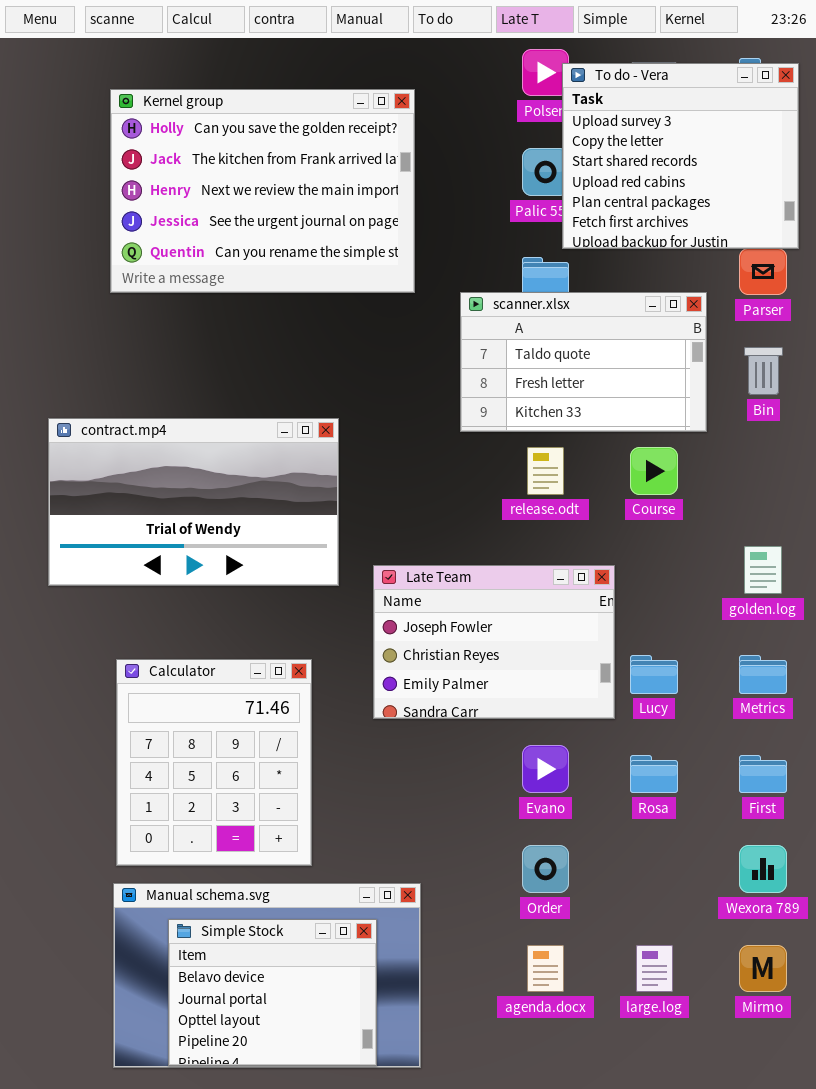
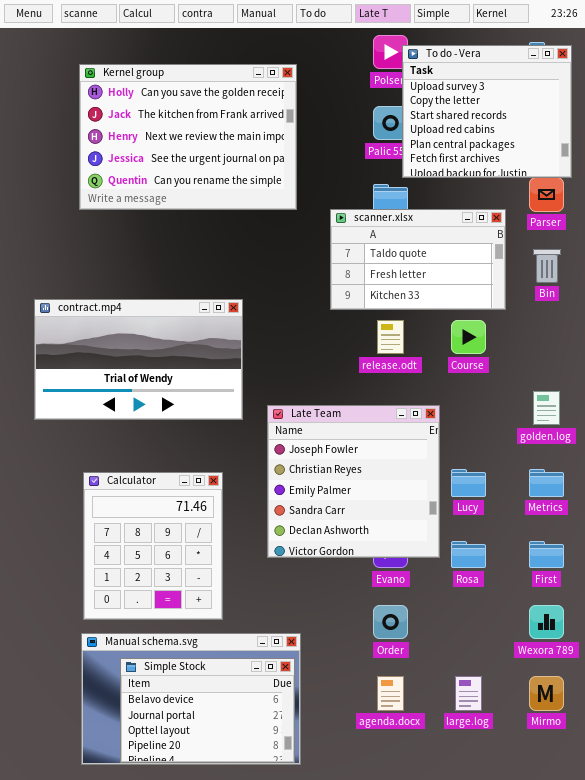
Late Team: [373,565,615,719] -> [267,405,440,558], resized
Simple Stock: [168,919,377,1066] -> [120,658,295,763], resized

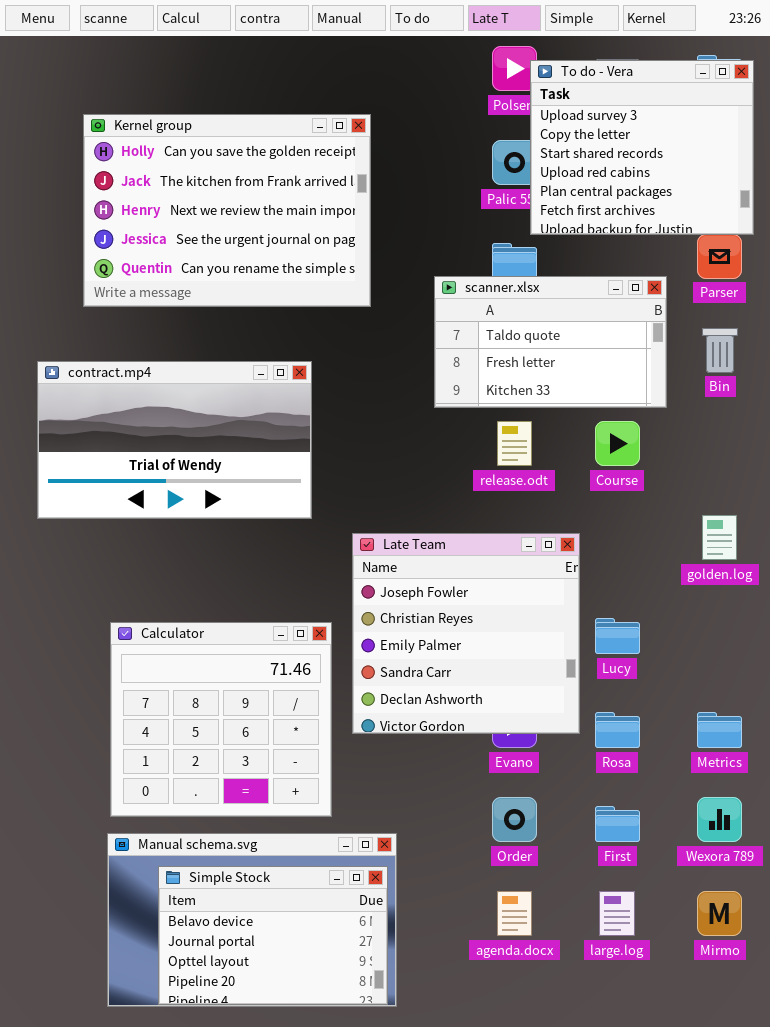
Kernel group: [79,64,297,210] -> [83,114,371,307], moved
contract.mp4: [34,299,243,420] -> [37,361,312,519], moved
Metrics: [529,469,564,497] -> [697,712,742,748], moved
Calculator: [83,472,223,620] -> [110,622,332,817], resized
First: [529,541,564,568] -> [595,806,640,842], moved

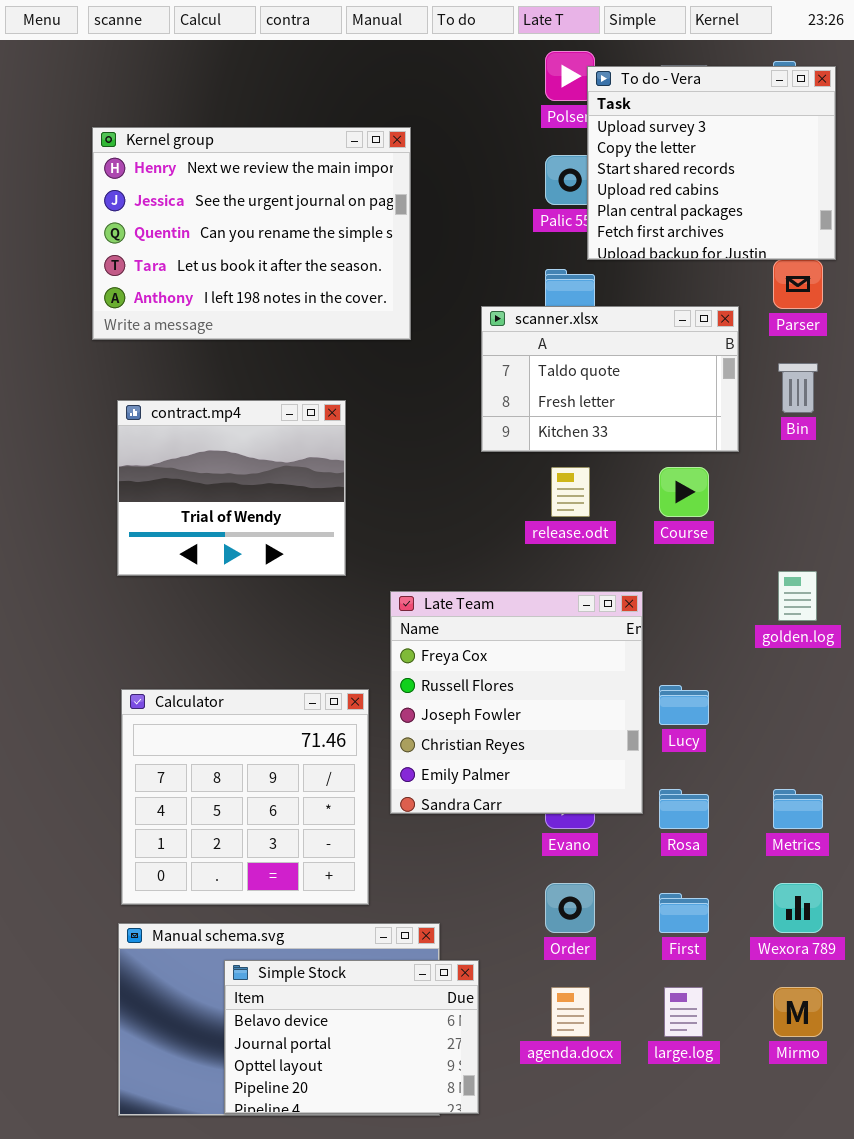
Kernel group: [83,114,371,307] -> [92,127,411,340], scrolled down 2 rows
contract.mp4: [37,361,312,519] -> [117,400,346,576], resized
Late Team: [352,533,580,734] -> [390,591,643,814], scrolled up 2 rows
Simple Stock: [158,866,388,1005] -> [224,960,479,1114], moved

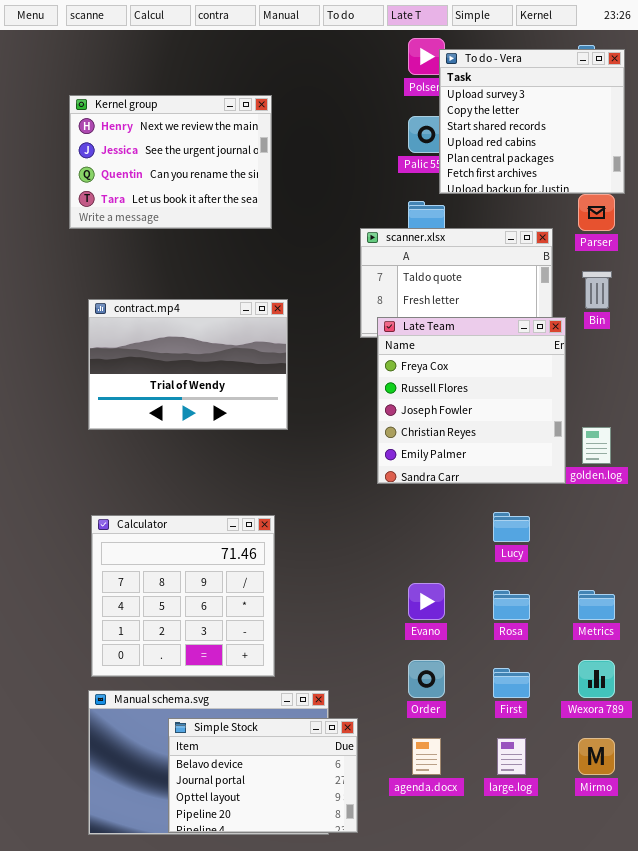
Kernel group: [92,127,411,340] -> [69,95,272,229], resized
contract.mp4: [117,400,346,576] -> [88,299,288,430], resized
Late Team: [390,591,643,814] -> [377,317,566,484], moved

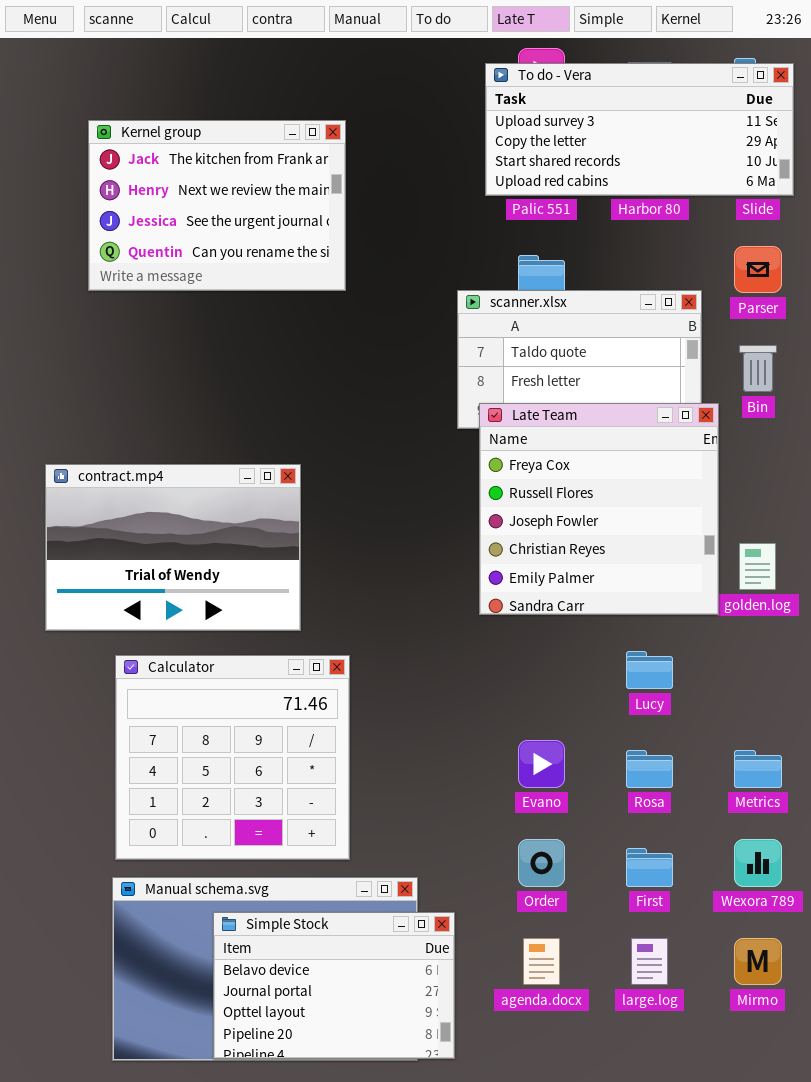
To do - Vera: [439,49,625,194] -> [485,63,794,196], resized
Kernel group: [69,95,272,229] -> [88,120,346,291], scrolled up 1 row
contract.mp4: [88,299,288,430] -> [45,464,301,631], moved

